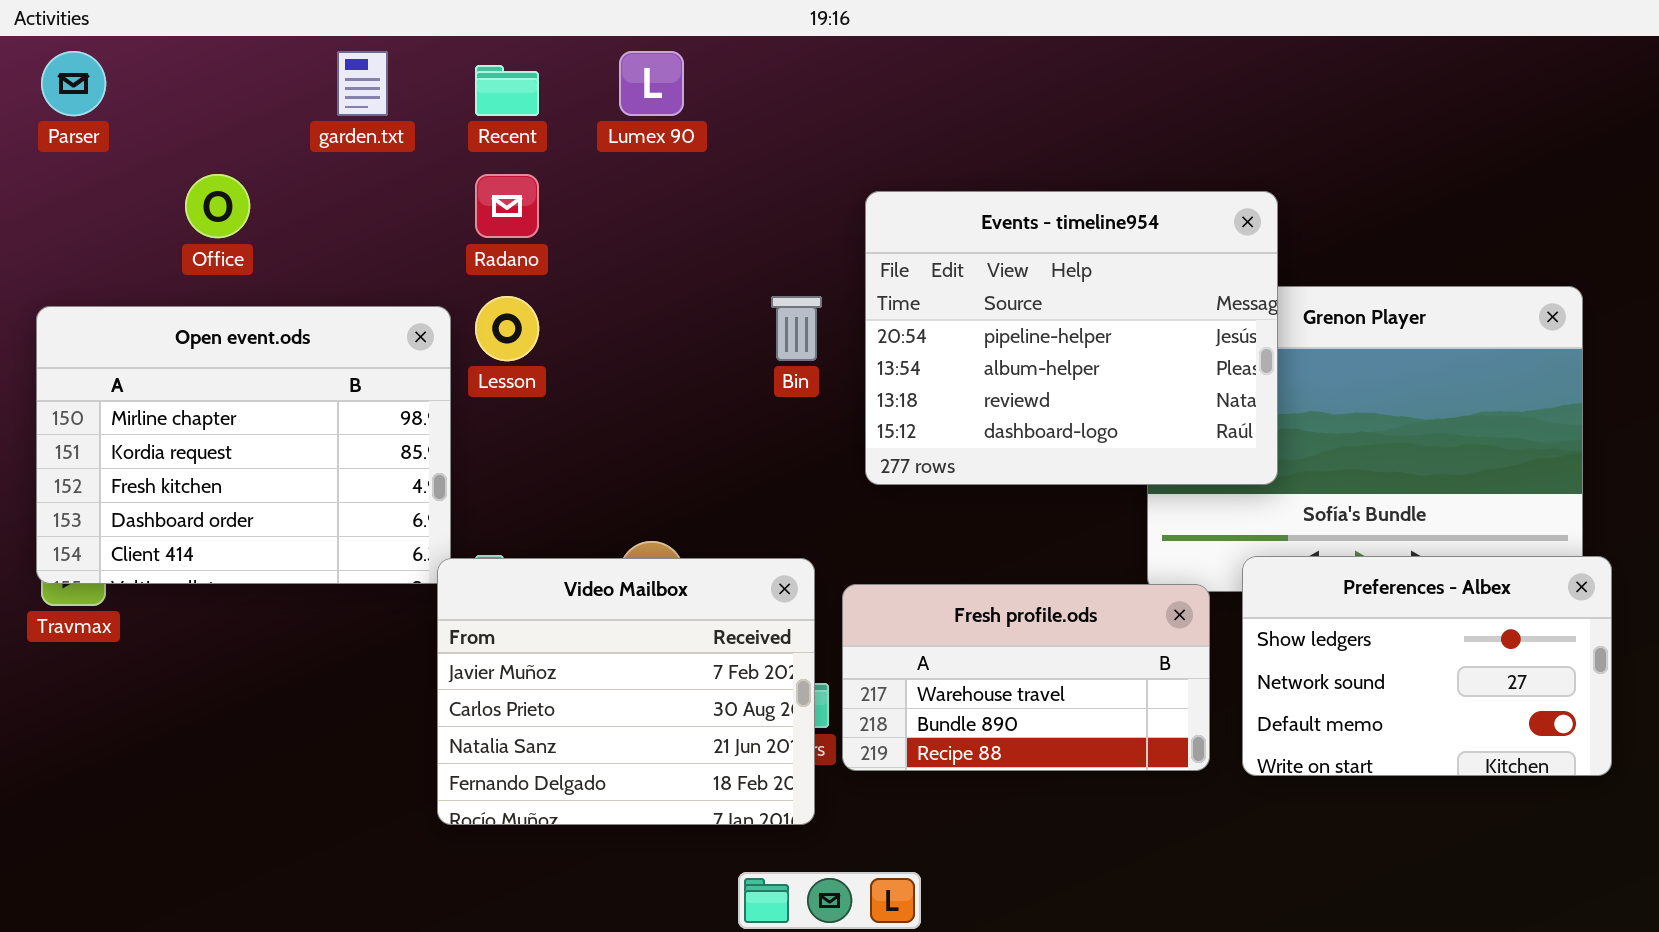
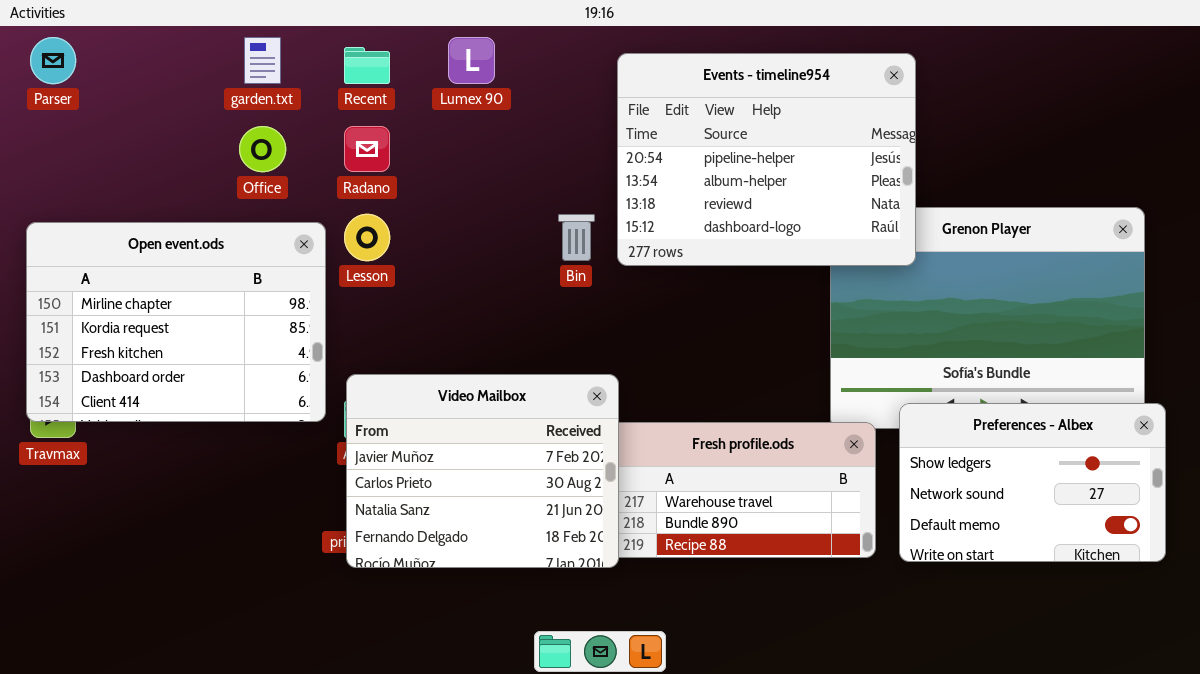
Office: [185,174,250,238] -> [239,126,286,172], moved
Events - timeline954: [865,191,1278,485] -> [617,53,916,266], moved
Video Mailbox: [437,558,815,825] -> [346,374,619,568], moved

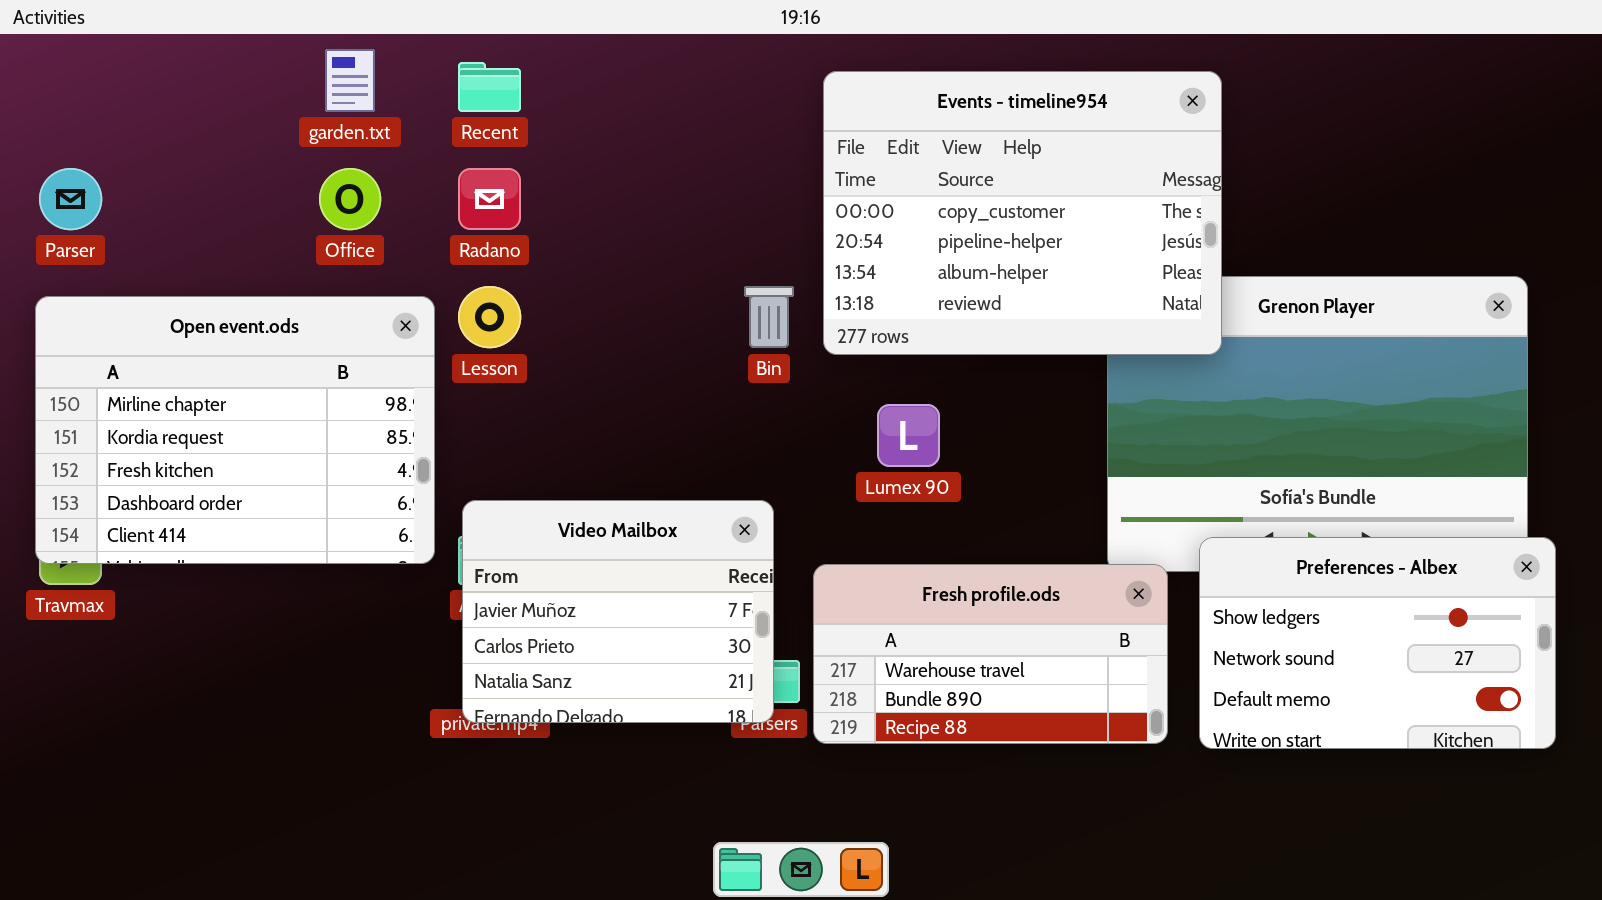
Parser: [30,37,76,84] -> [39,168,102,230], moved
Lumex 90: [448,37,495,84] -> [877,404,940,467], moved
Events - timeline954: [617,53,916,266] -> [823,71,1222,355], scrolled up 1 row
Video Mailbox: [346,374,619,568] -> [462,500,774,723], resized

